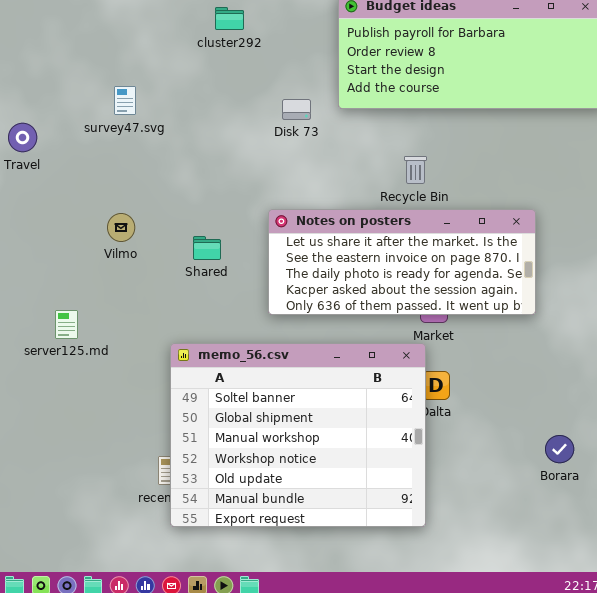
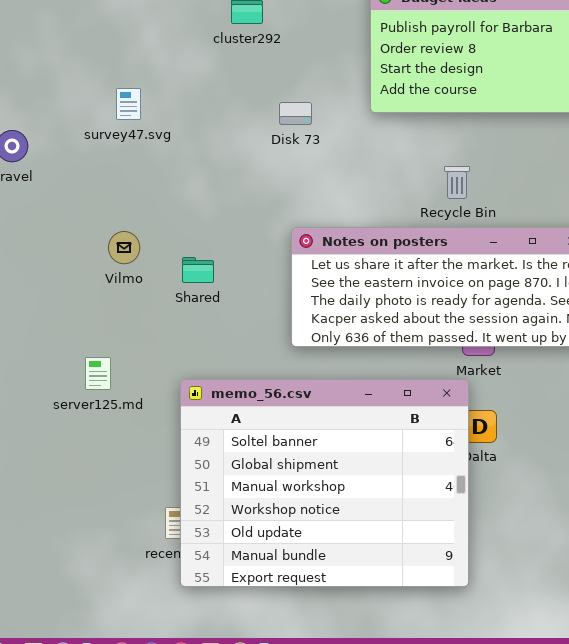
Disk 73: [282,99,311,120] -> [279,102,312,125], moved
Shared: [193,236,221,260] -> [182,257,214,283], moved
server125.md: [55,310,78,339] -> [85,357,111,390], moved

